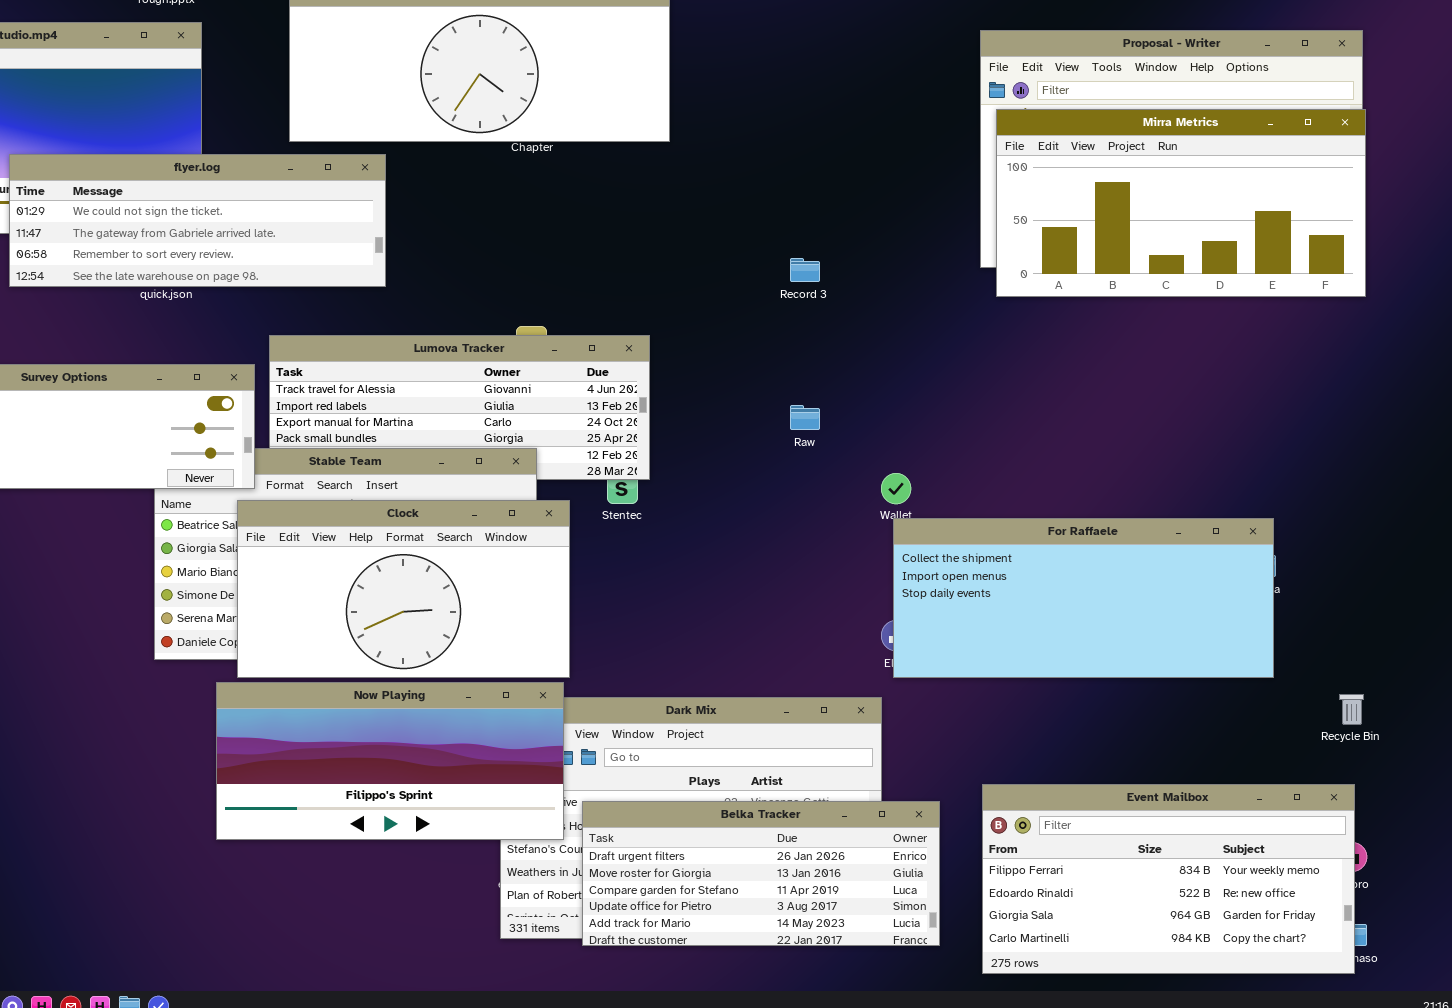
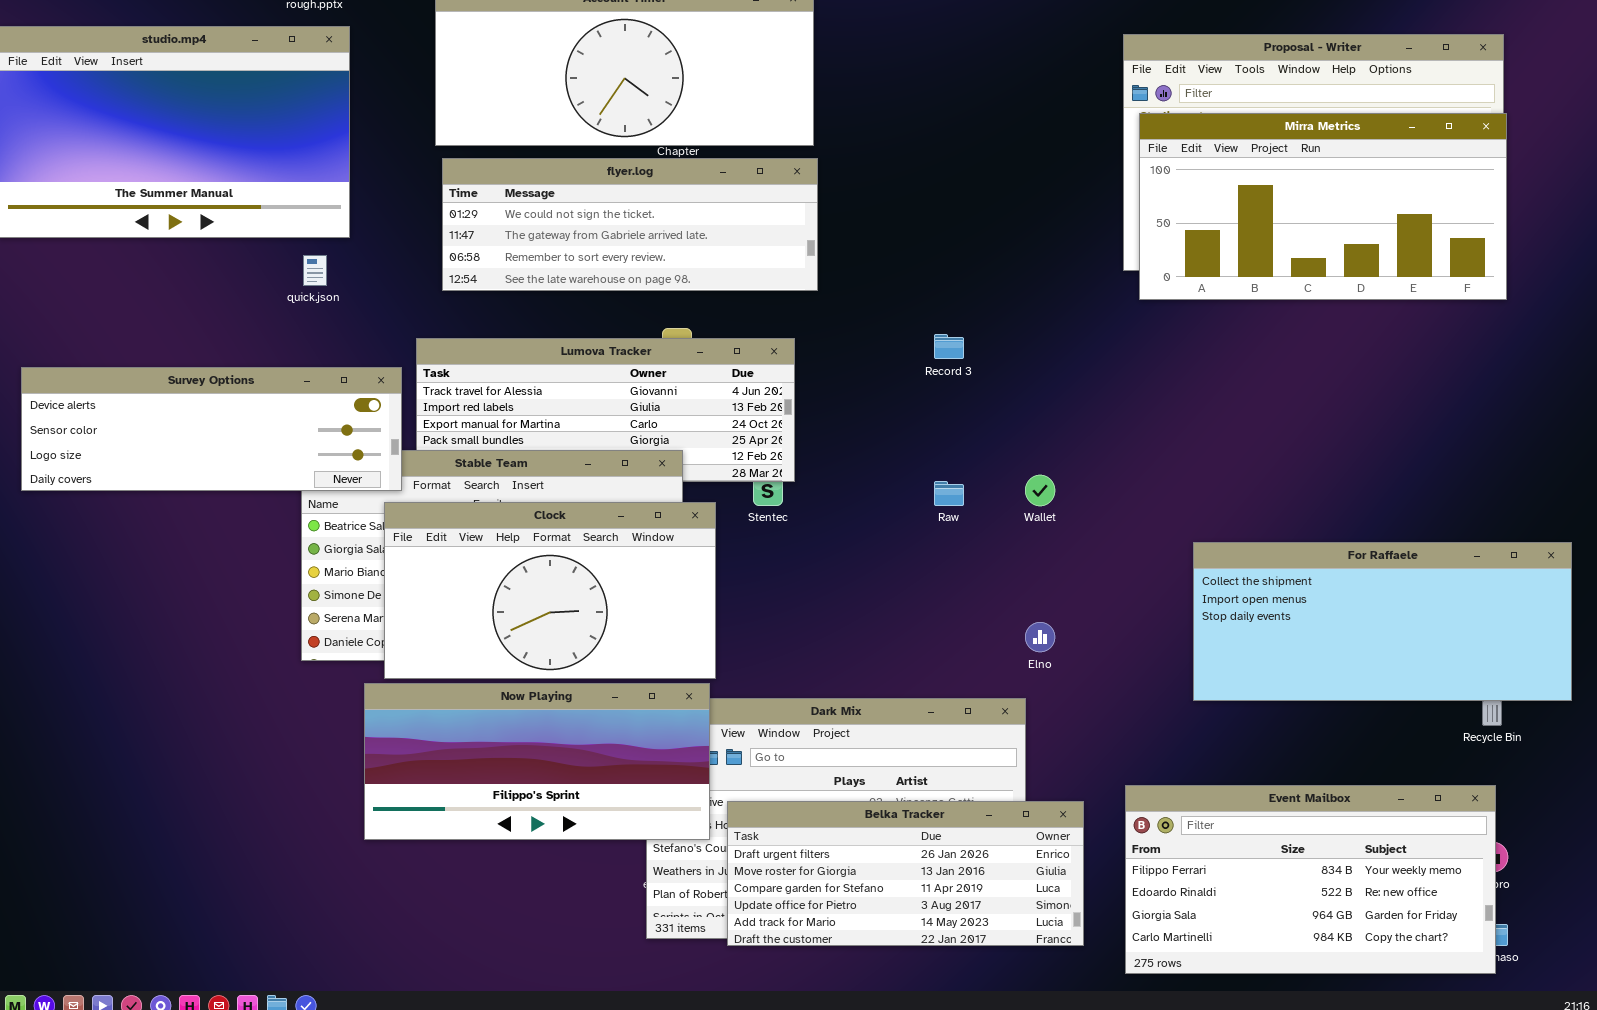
flyer.log: [9,154,386,287] -> [442,158,818,291], moved
Record 3: [790,258,820,282] -> [934,334,964,359], moved
Raw: [790,405,820,430] -> [934,481,964,506], moved
For Raffaele: [893,518,1274,678] -> [1193,542,1572,701], moved

